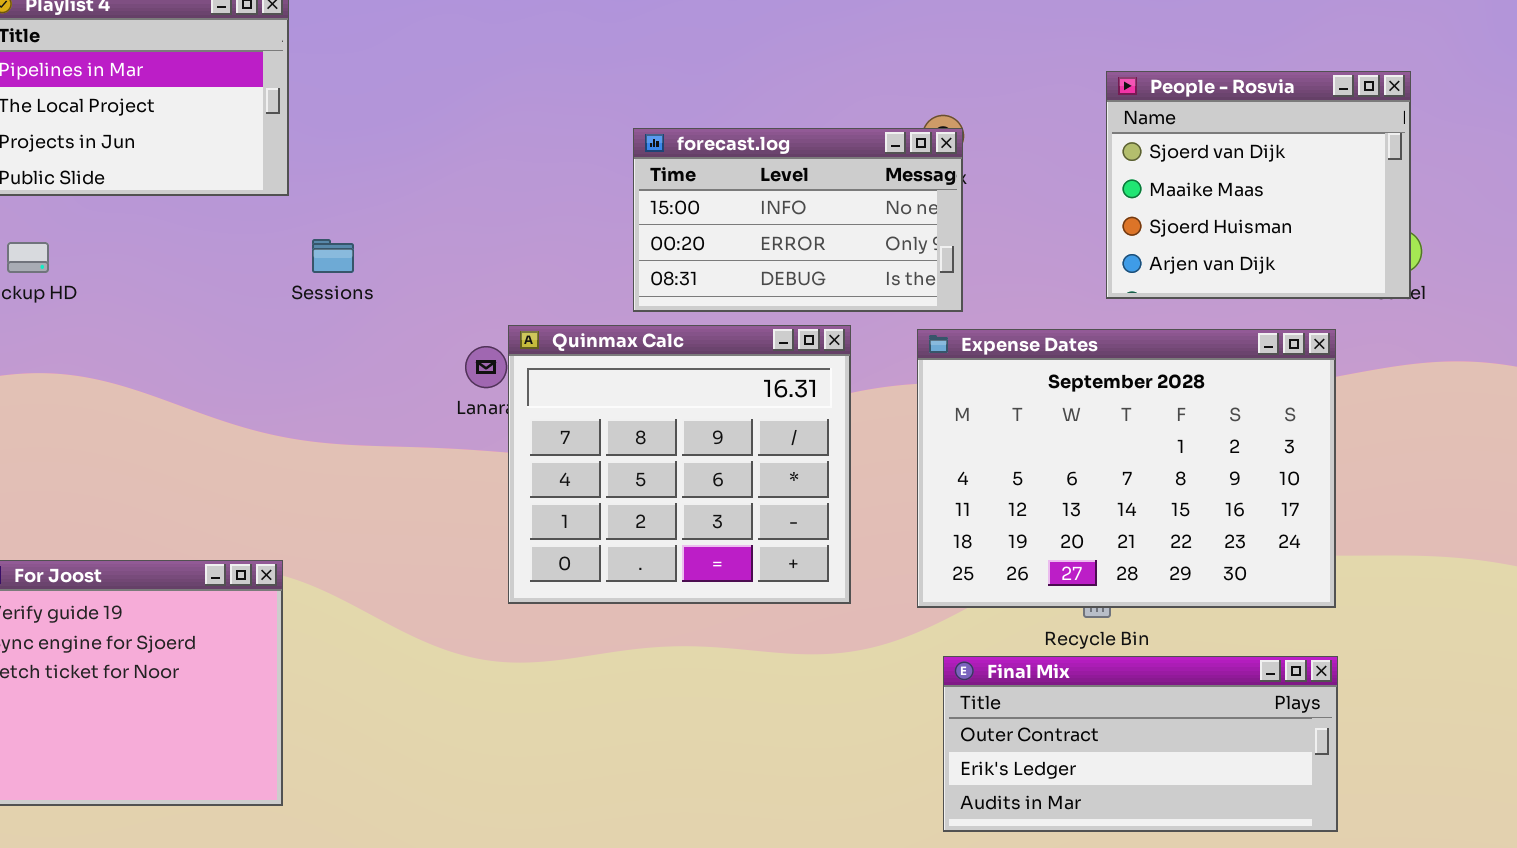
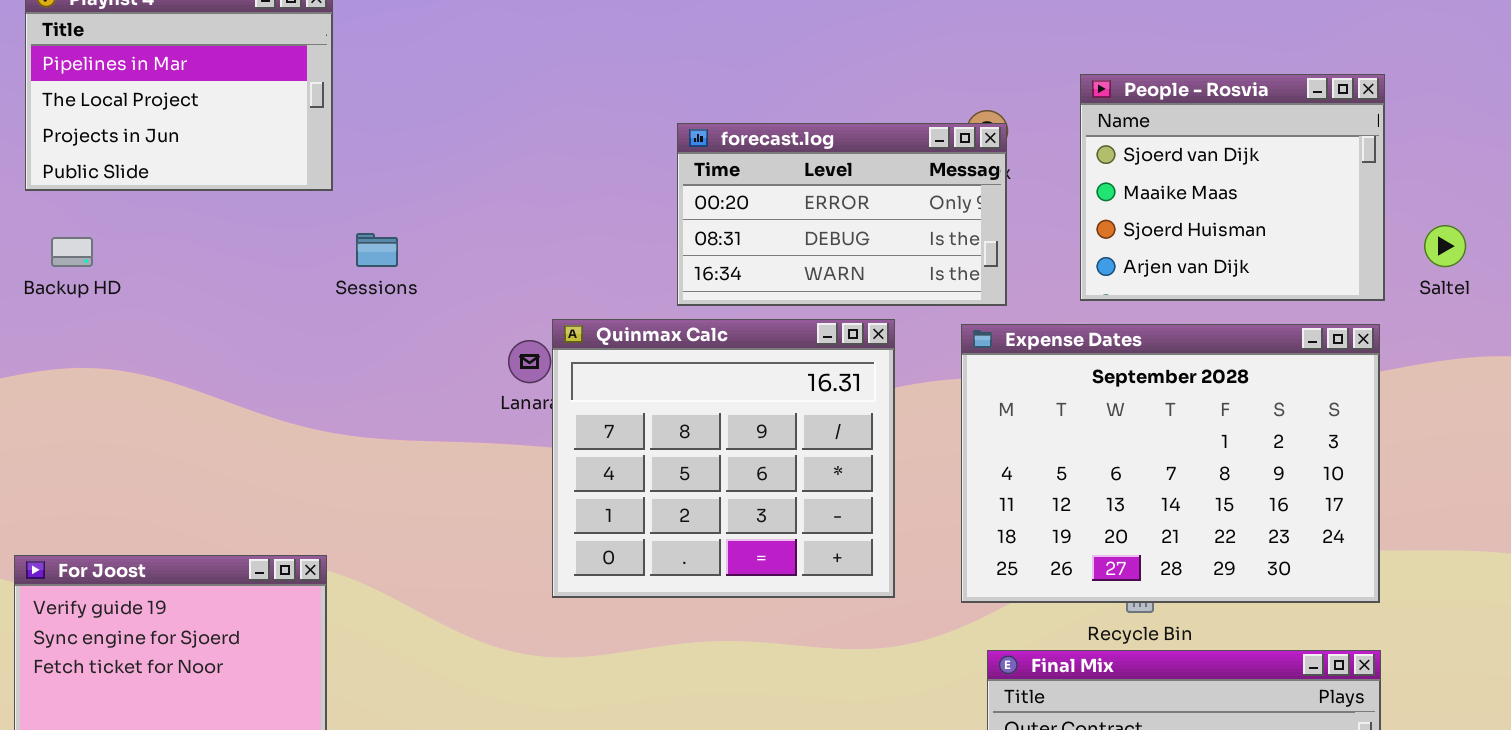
People - Rosvia: [1106,71,1411,299] -> [1080,74,1385,301], moved
forecast.log: [633,128,963,312] -> [677,123,1007,306], scrolled down 1 row

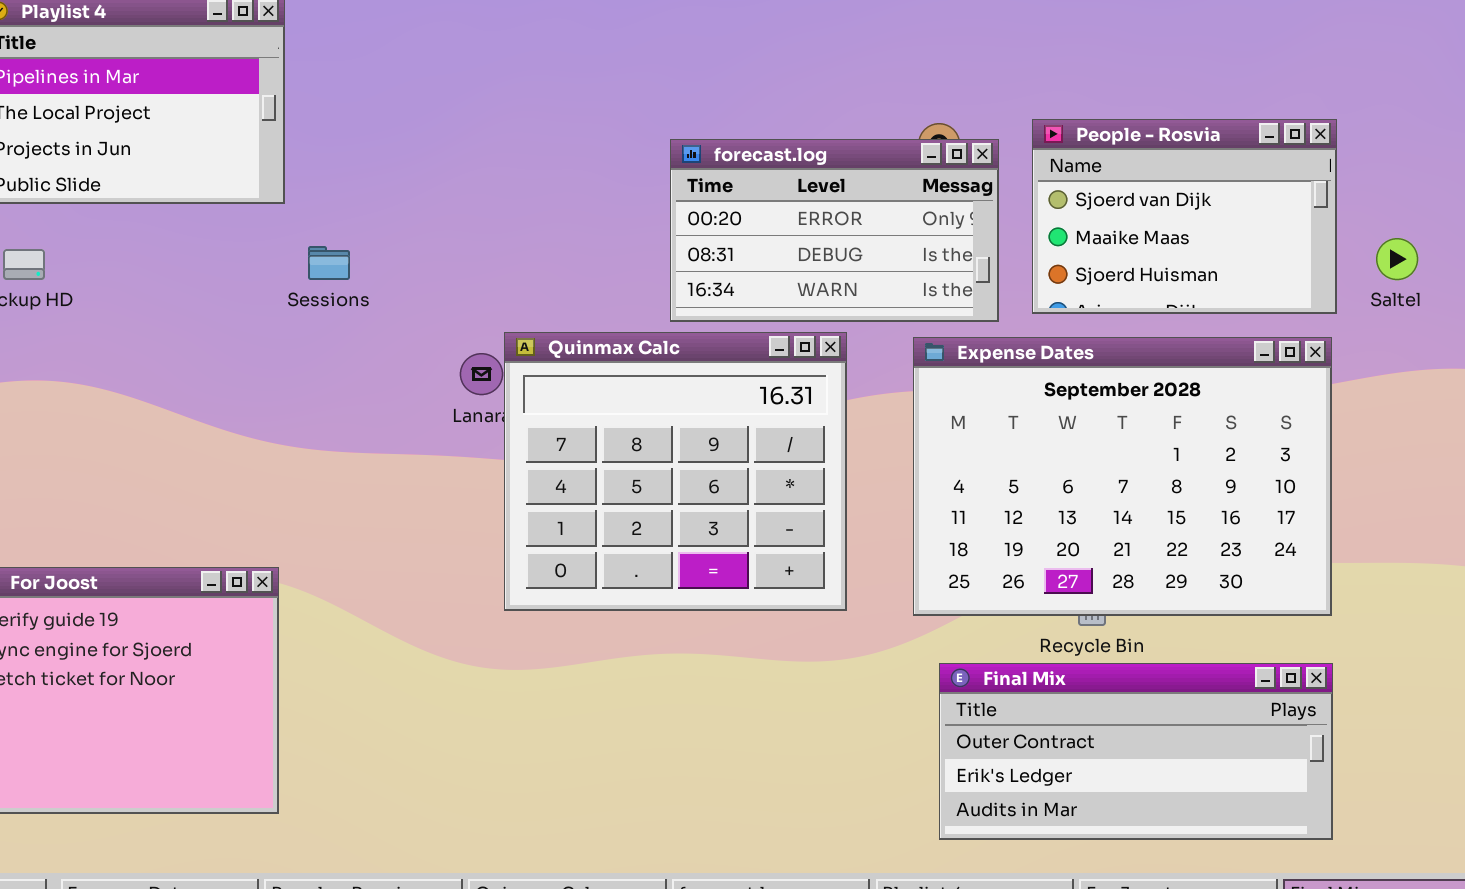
People - Rosvia: [1080,74,1385,301] -> [1032,119,1337,314], resized
forecast.log: [677,123,1007,306] -> [670,139,999,322], moved

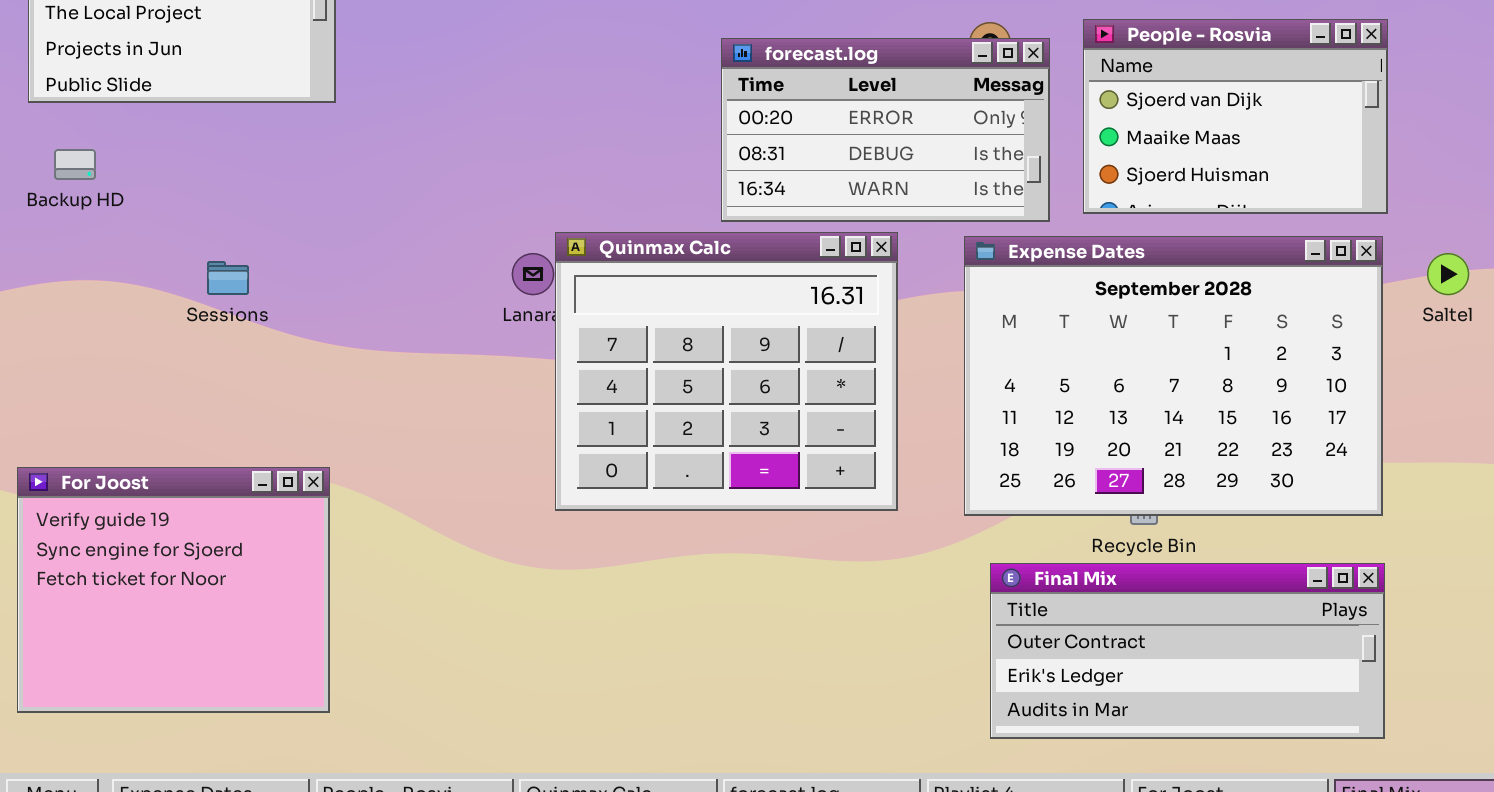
Saltel: [1376,238,1418,280] -> [1427,253,1469,295], moved
Sessions: [308,246,350,280] -> [207,261,249,295], moved

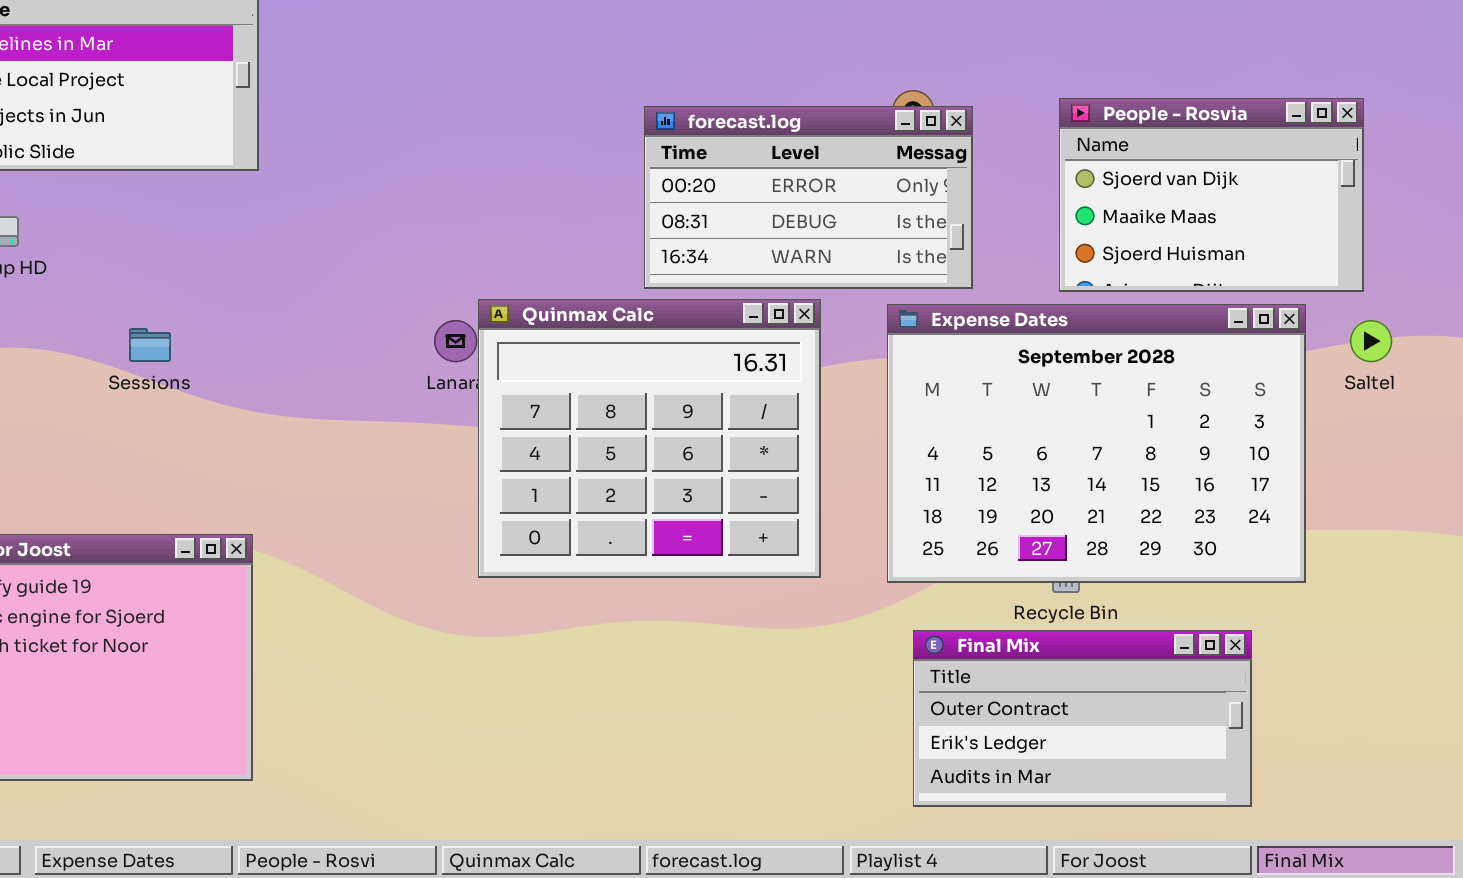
People - Rosvia: [1083,19,1388,214] -> [1059,98,1364,292], moved
Final Mix: [990,563,1385,739] -> [913,630,1252,807], resized

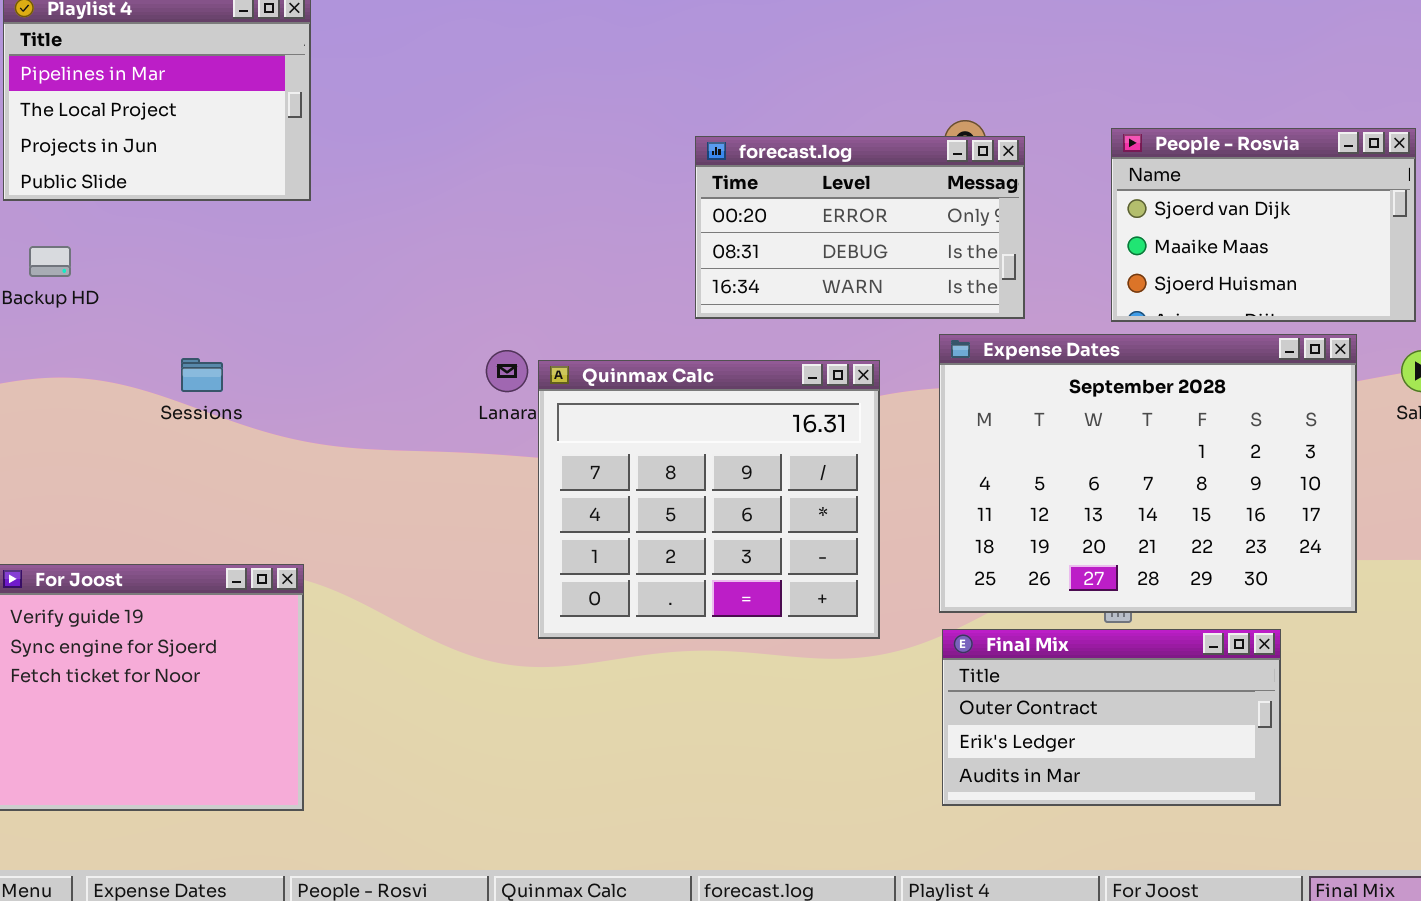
Quinmax Calc: [478,299,821,578] -> [538,360,880,639], moved
Final Mix: [913,630,1252,807] -> [942,629,1281,806], moved

